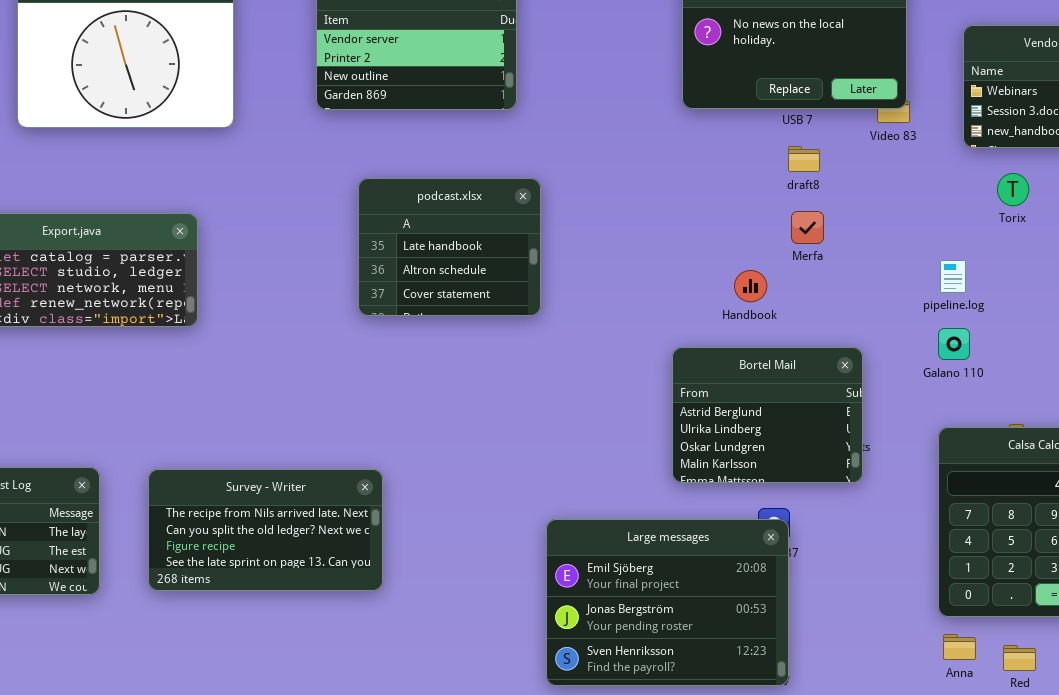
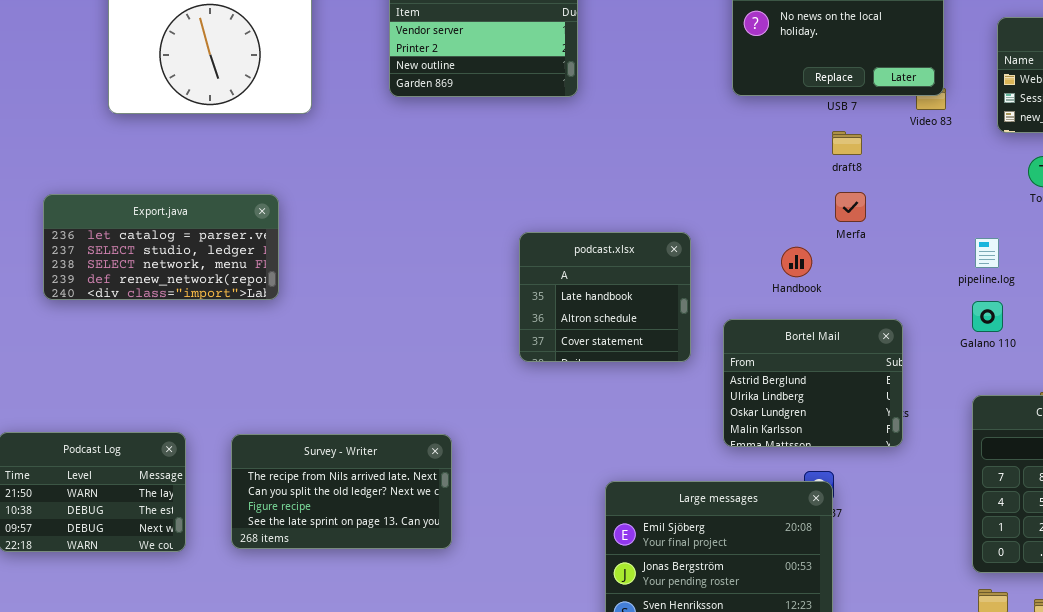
podcast.xlsx: [358,178,541,316] -> [519,232,691,362], moved

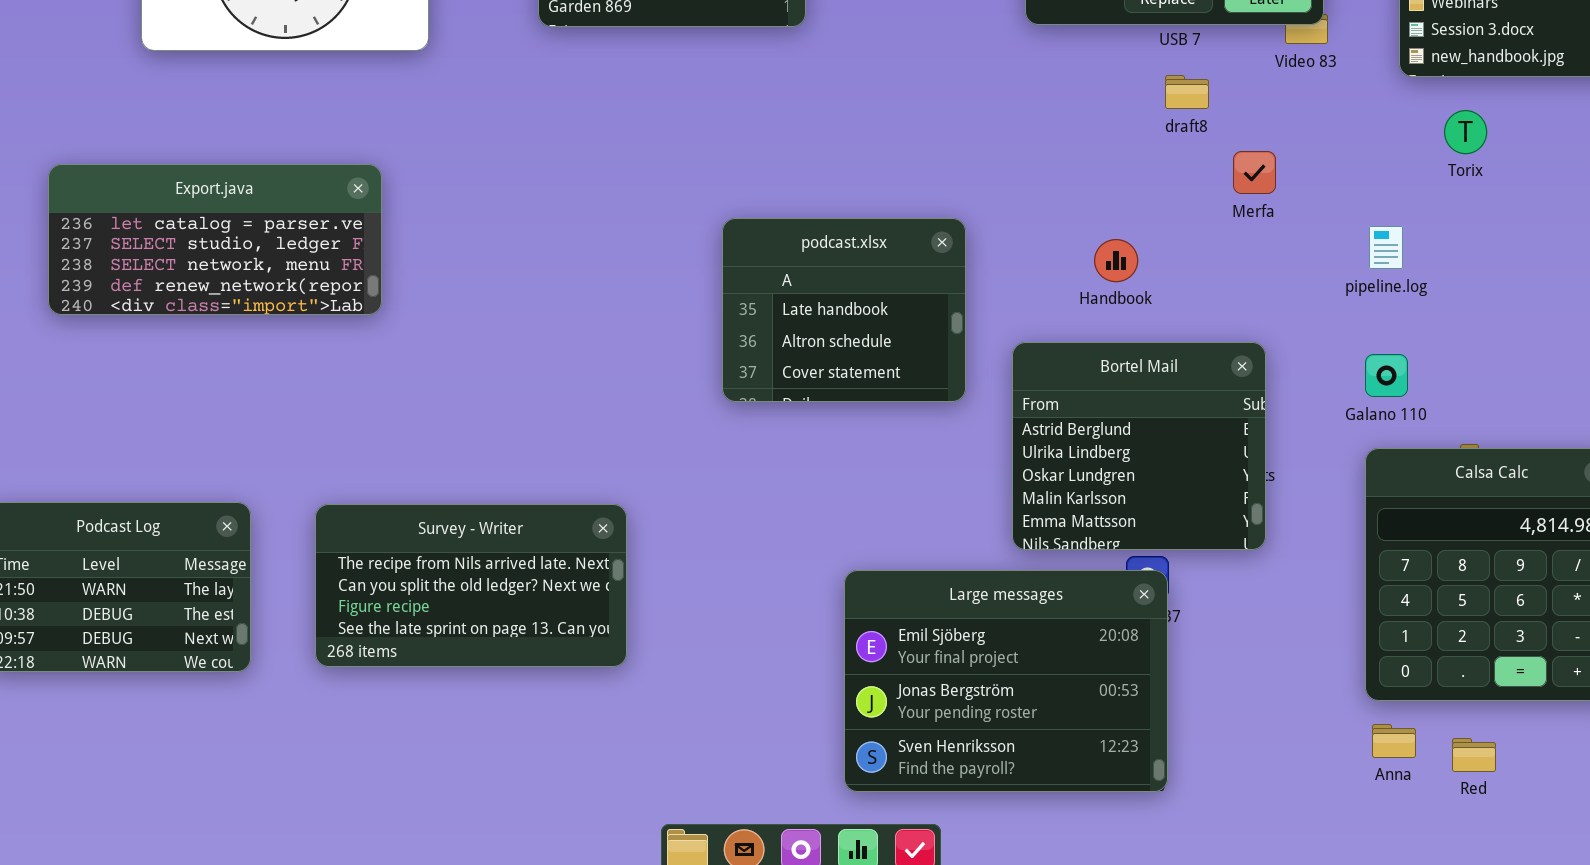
Merfa: [835,192,866,222] -> [1233,151,1276,194], moved
Galano 110: [972,301,1003,332] -> [1365,354,1408,397], moved
Bortel Mail: [723,319,903,447] -> [1012,342,1266,550], resized

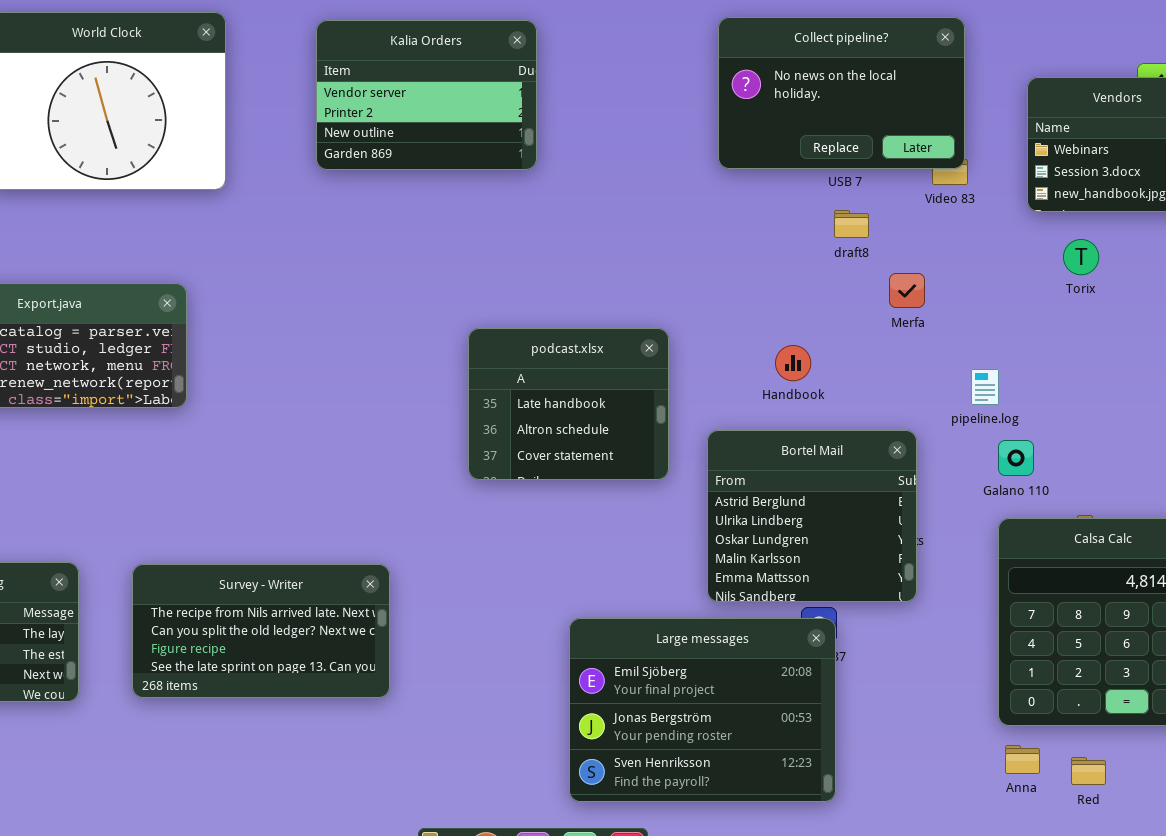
pipeline.log: [1369,226,1403,269] -> [971,369,999,405], moved

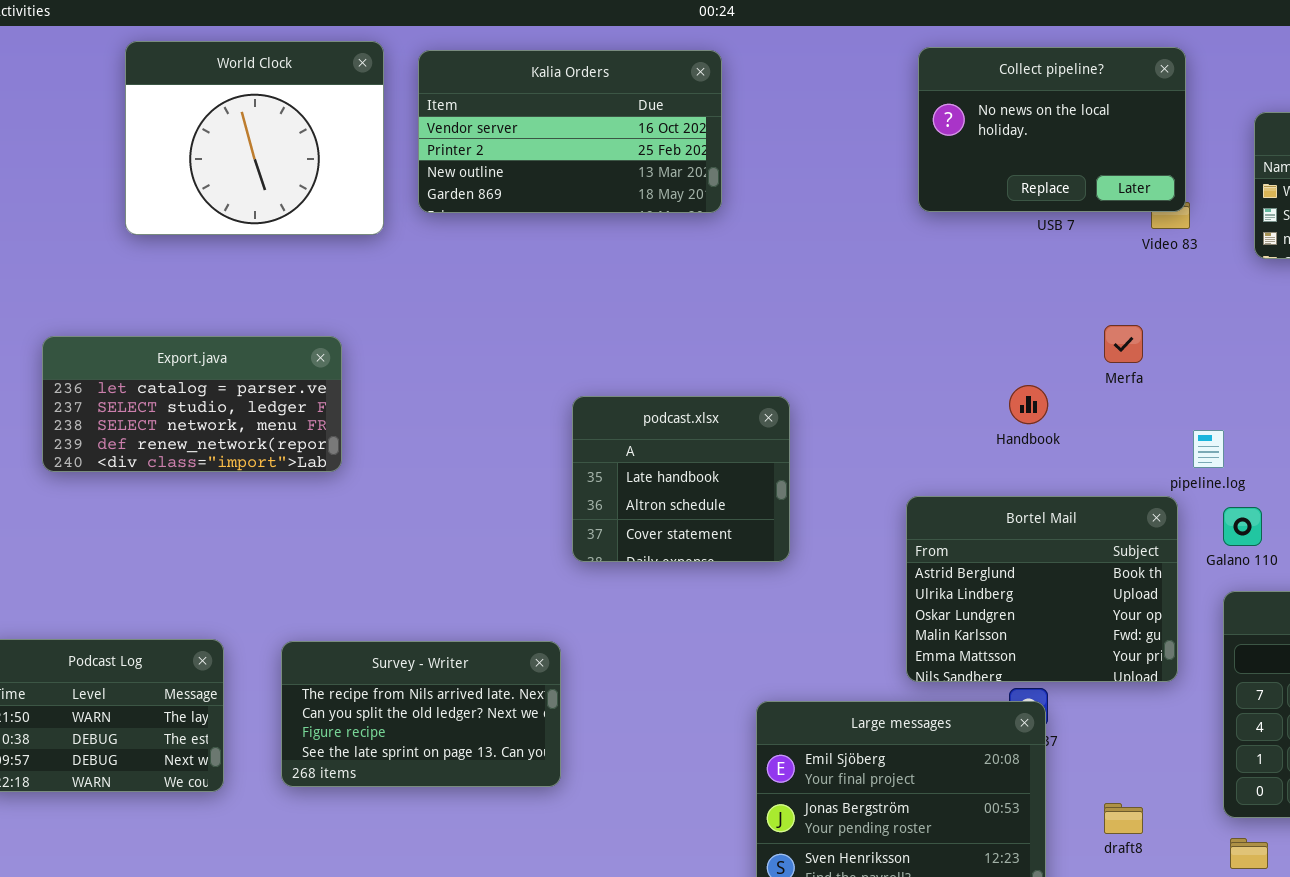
Kalia Orders: [316,20,537,170] -> [418,50,722,213], resized
draft8: [834,210,869,238] -> [1104,803,1143,834], moved
podcast.xlsx: [468,328,669,480] -> [572,396,790,562], moved
Handbook: [775,345,811,381] -> [1009,385,1048,424], moved
Bortel Mail: [707,430,917,602] -> [906,496,1178,682], resized

